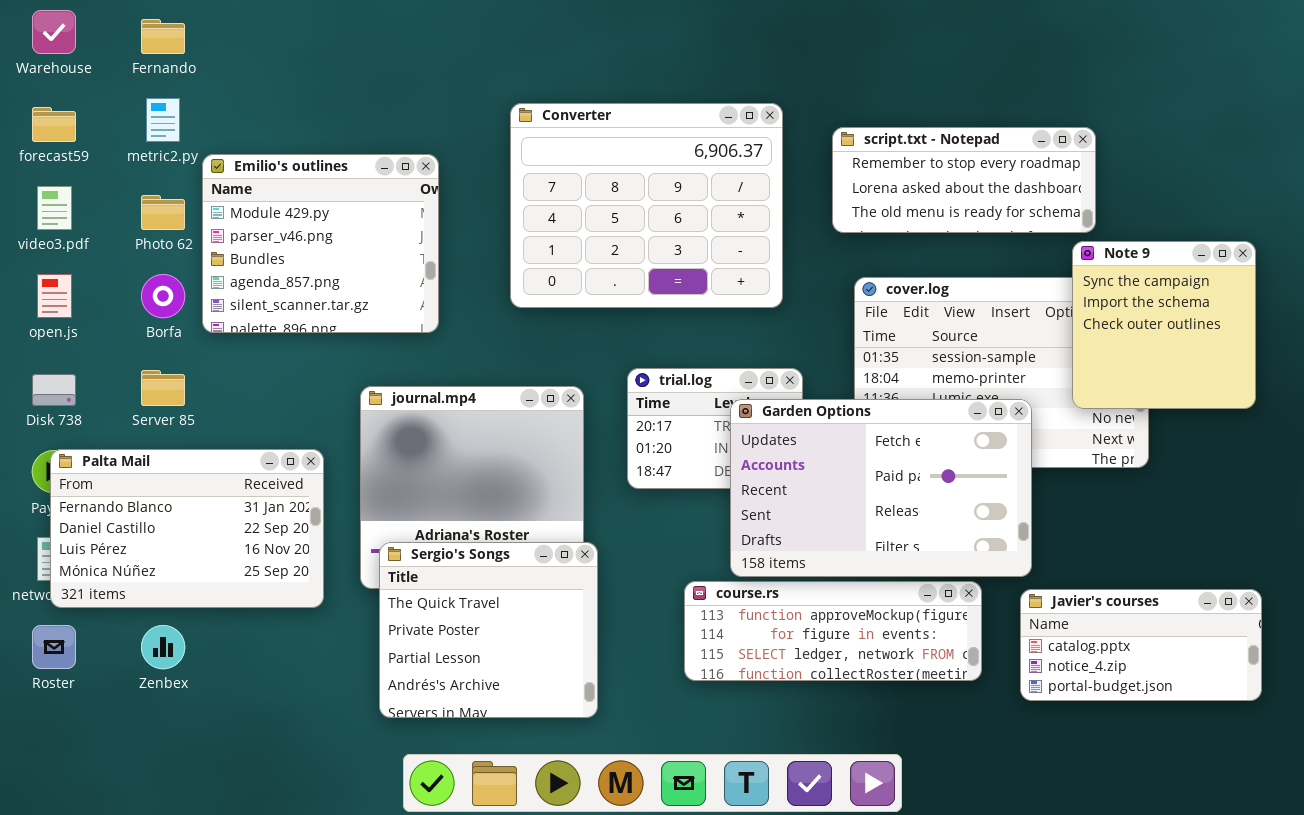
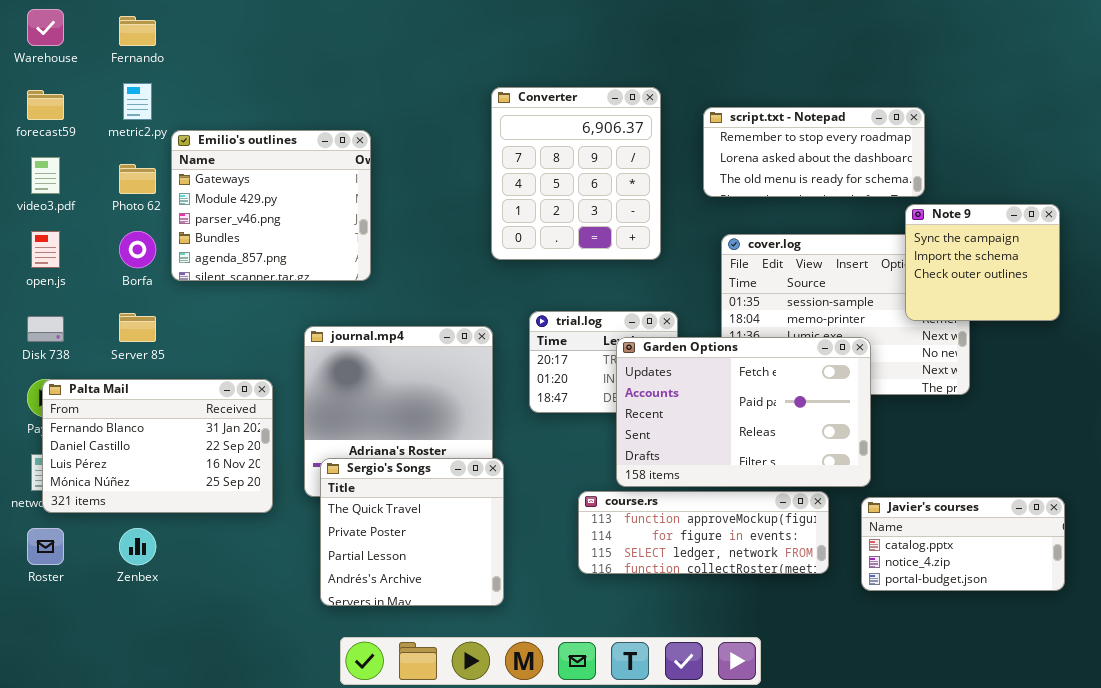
Converter: [510,103,783,308] -> [491,87,661,260], resized
Emilio's outlines: [202,154,439,333] -> [171,130,371,281], scrolled up 1 row
Note 9: [1072,241,1256,409] -> [905,204,1060,321], resized

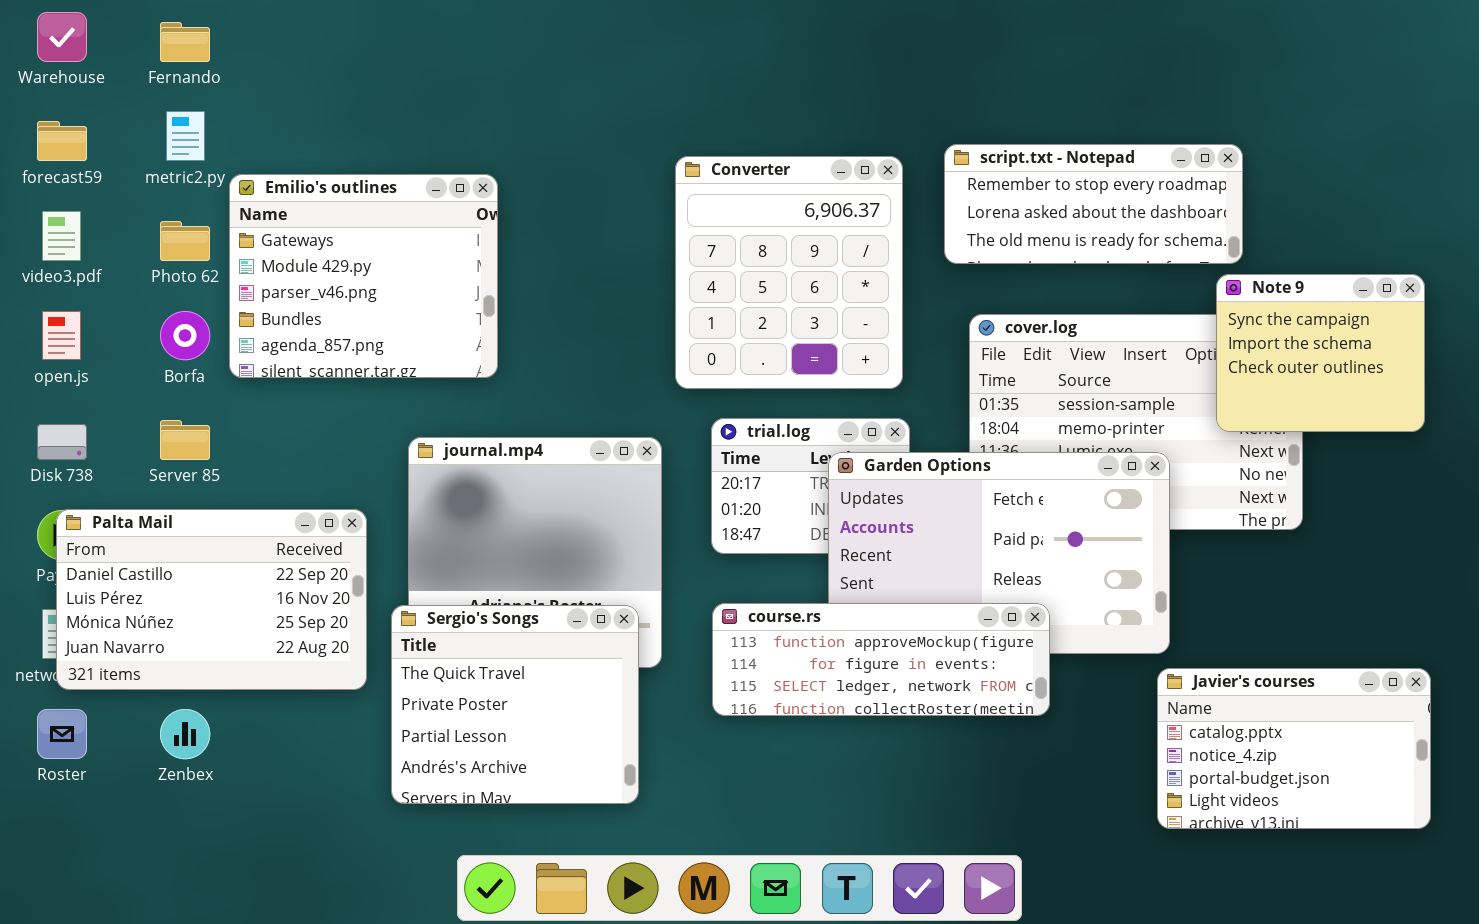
Converter: [491,87,661,260] -> [675,156,903,389], moved
Palta Mail: [42,379,273,513] -> [56,509,367,690], scrolled down 1 row
Sergio's Songs: [320,458,504,606] -> [391,605,639,804], moved
course.rs: [578,491,829,574] -> [712,603,1050,716], moved
Javier's courses: [861,497,1065,591] -> [1157,668,1431,829], resized

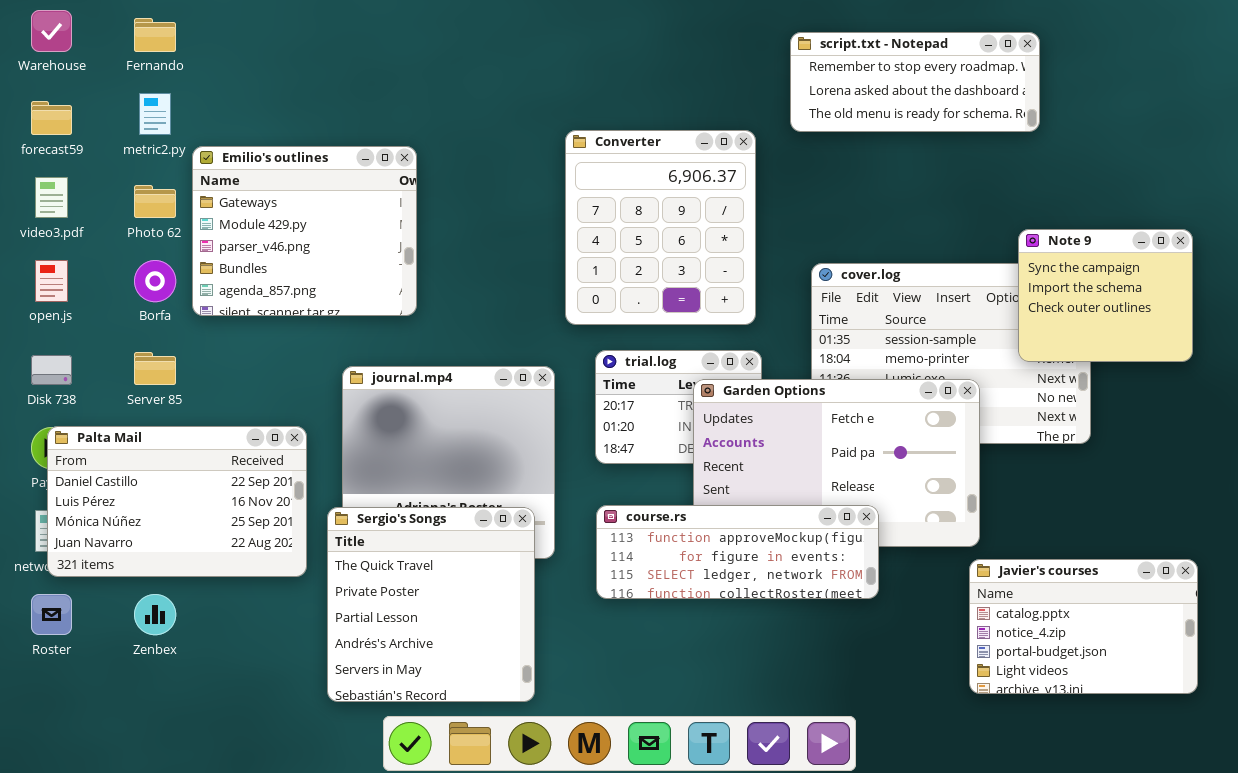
script.txt - Notepad: [944,144,1243,264] -> [790,32,1040,132], moved
Sergio's Songs: [391,605,639,804] -> [327,507,535,702], resized

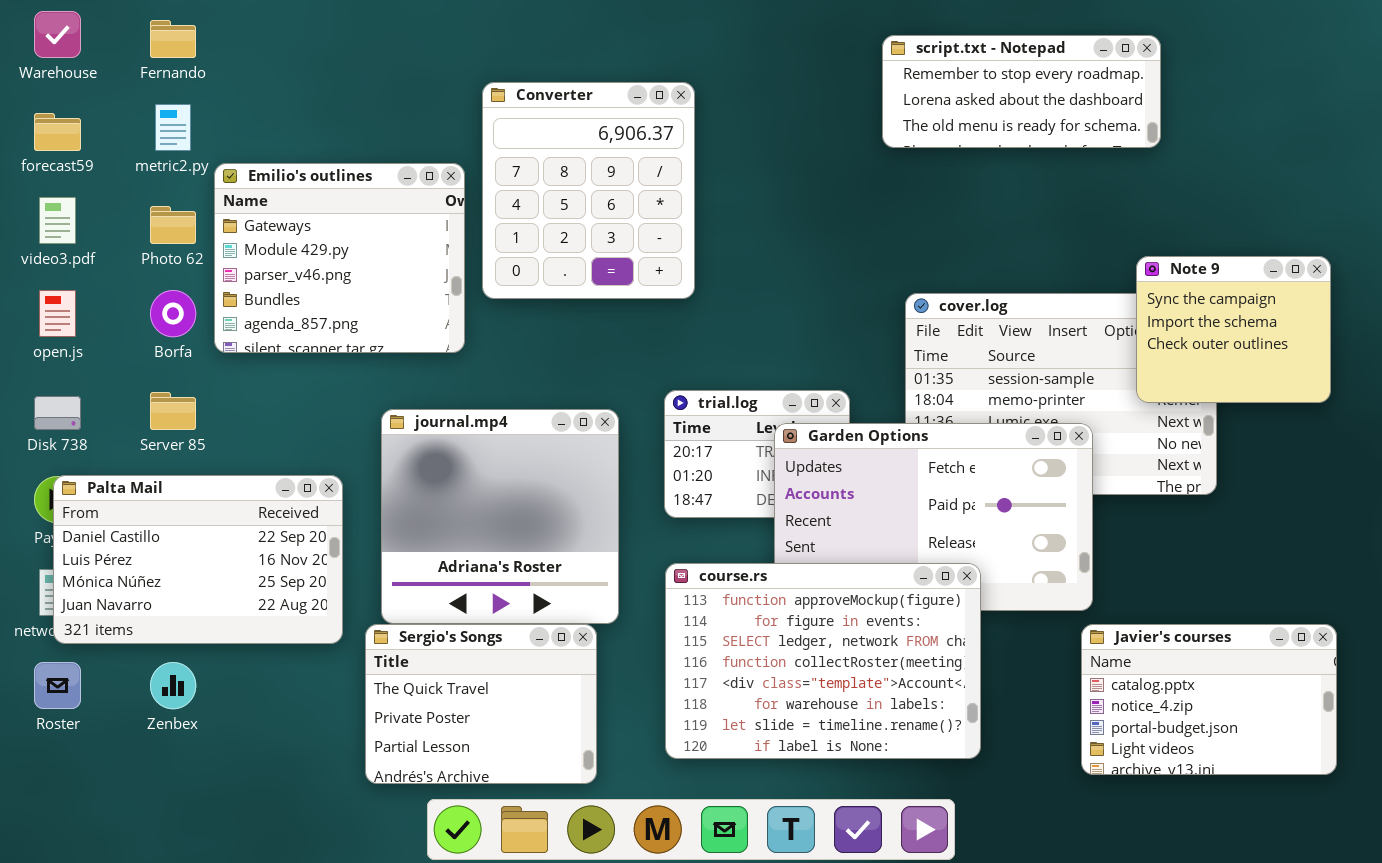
Converter: [565,130,756,325] -> [482,82,695,299], moved
course.rs: [596,505,879,599] -> [665,563,981,759], resized
Sergio's Songs: [327,507,535,702] -> [365,624,597,784], resized

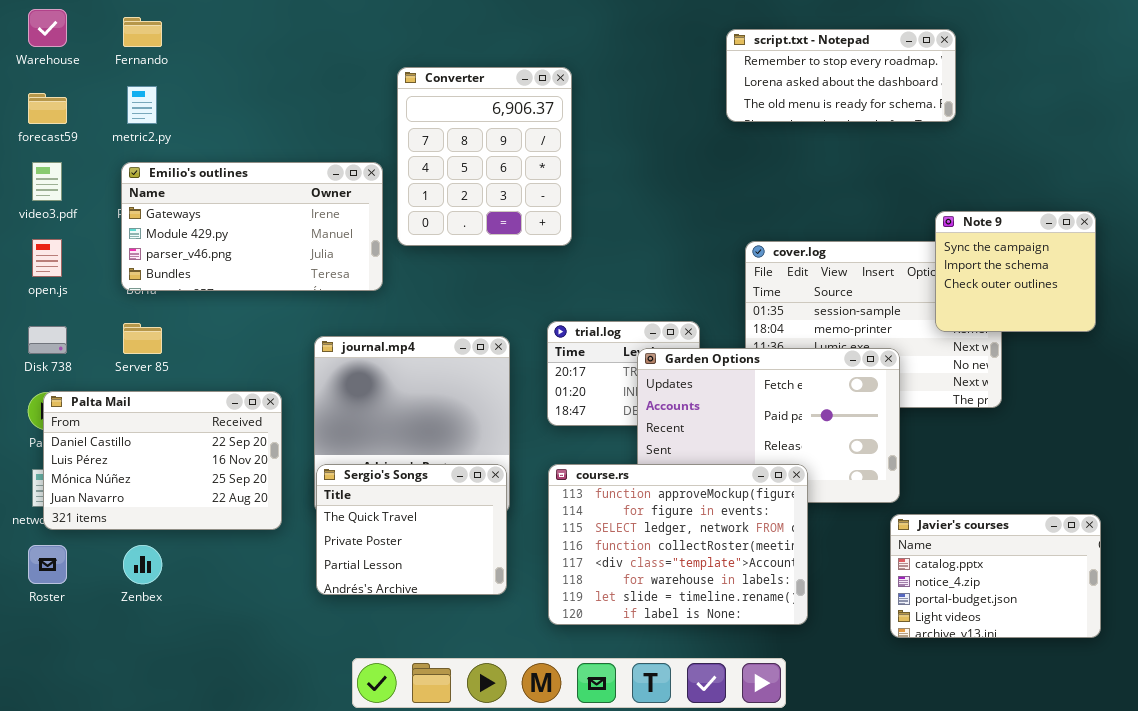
Emilio's outlines: [214,163,465,353] -> [121,162,383,291], resized
Sergio's Songs: [365,624,597,784] -> [316,464,507,595], moved

